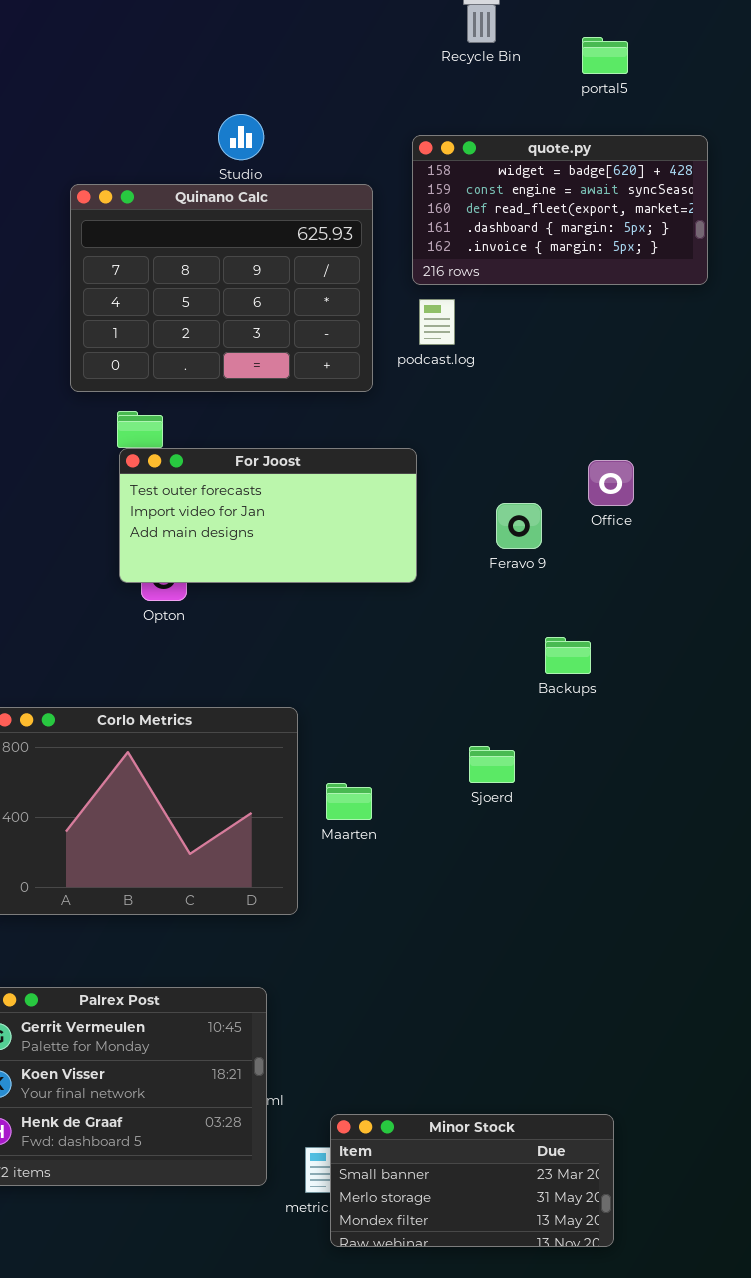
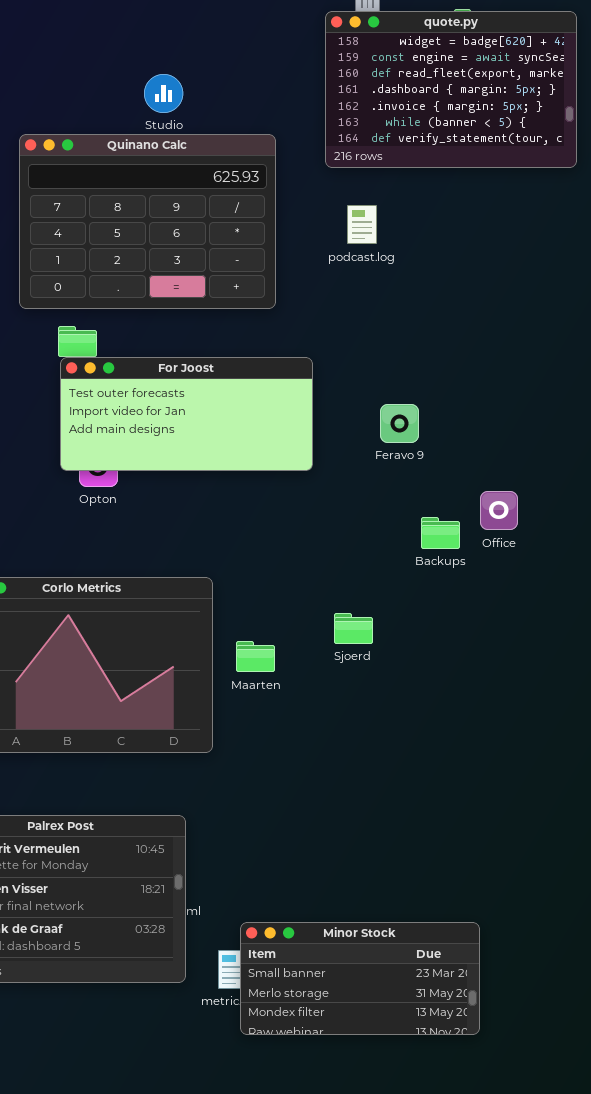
quote.py: [412,135,708,285] -> [325,11,577,168], moved, resized
podcast.log: [419,299,455,345] -> [347,205,377,244], moved
Office: [588,460,634,506] -> [480,491,518,530], moved
Sjoerd: [469,746,515,783] -> [334,613,373,644], moved

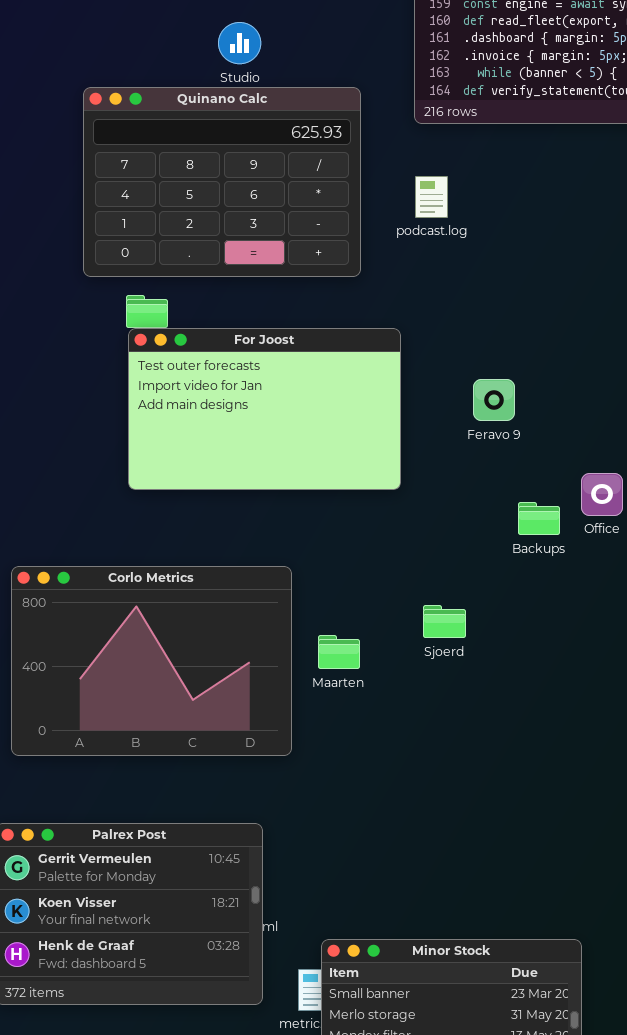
podcast.log: [347,205,377,244] -> [415,176,448,218], moved
For Joost: [60,357,313,471] -> [128,328,401,490], resized

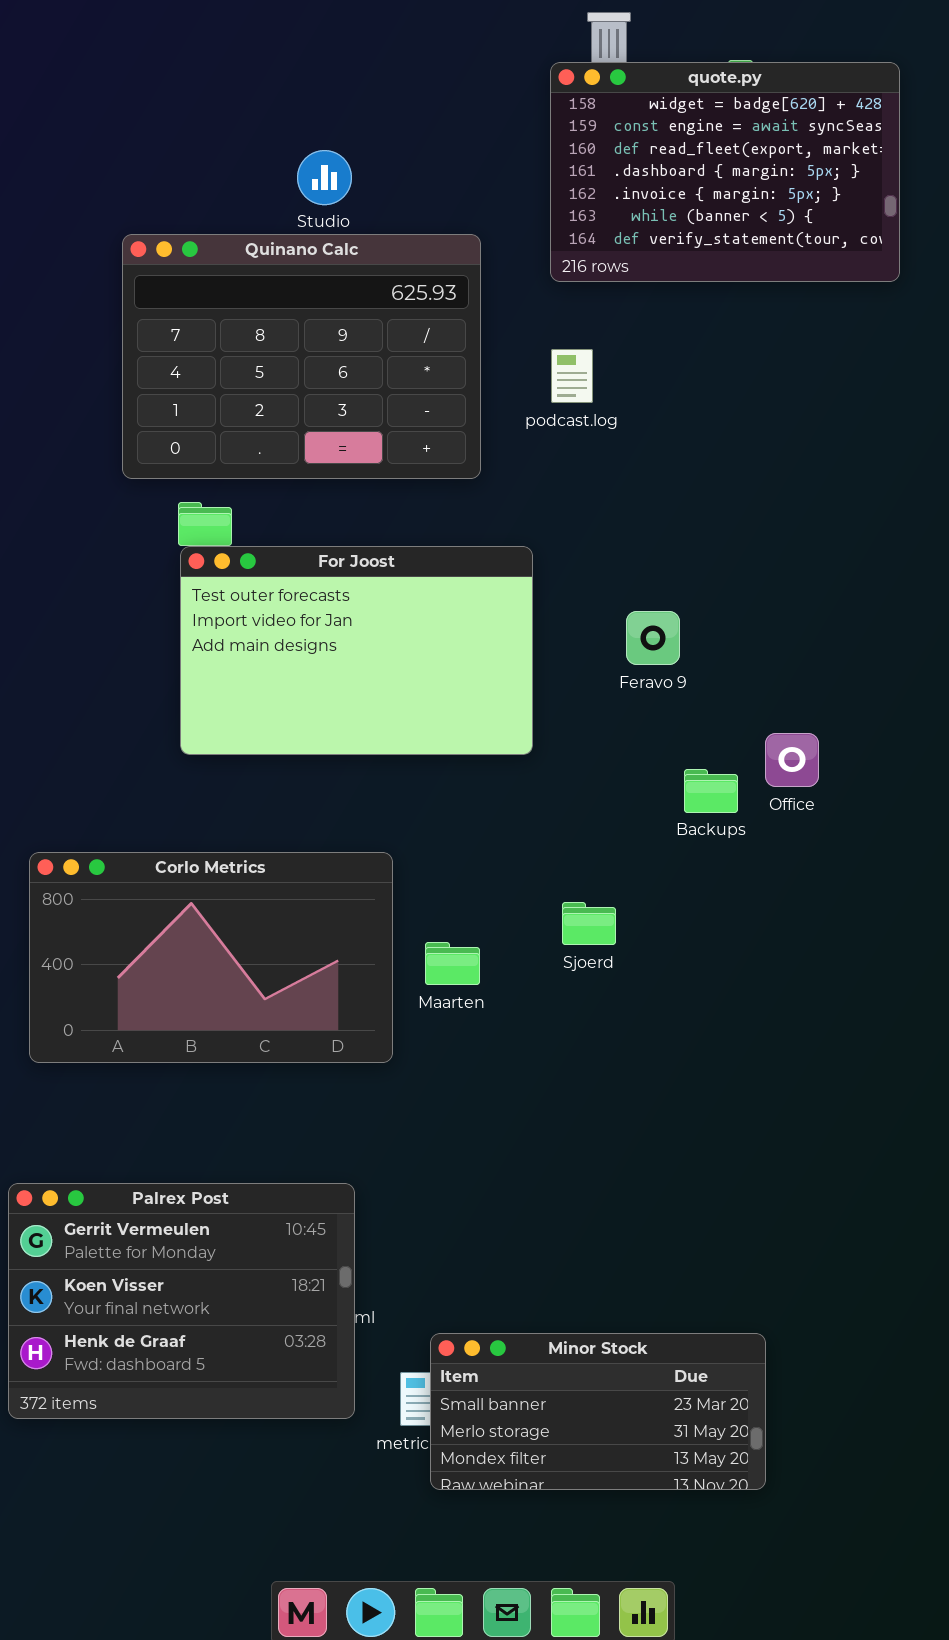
Corlo Metrics: [11,566,292,756] -> [29,852,393,1063], resized

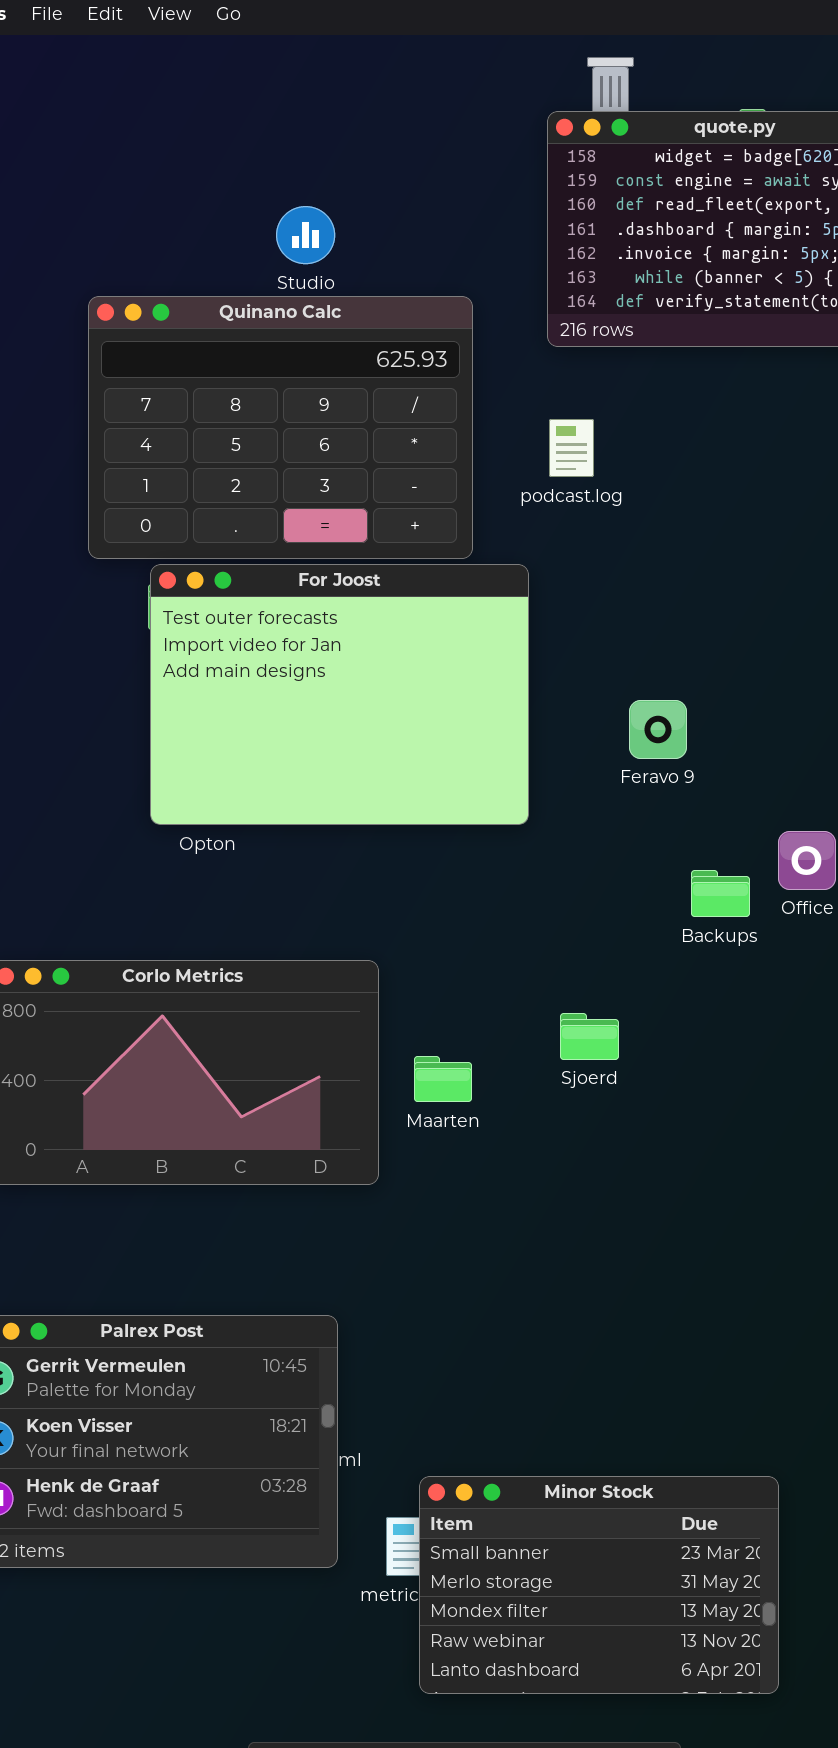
For Joost: [180,546,533,755] -> [150,564,529,825], moved, resized
Minor Stock: [430,1333,766,1490] -> [419,1476,779,1694], resized

